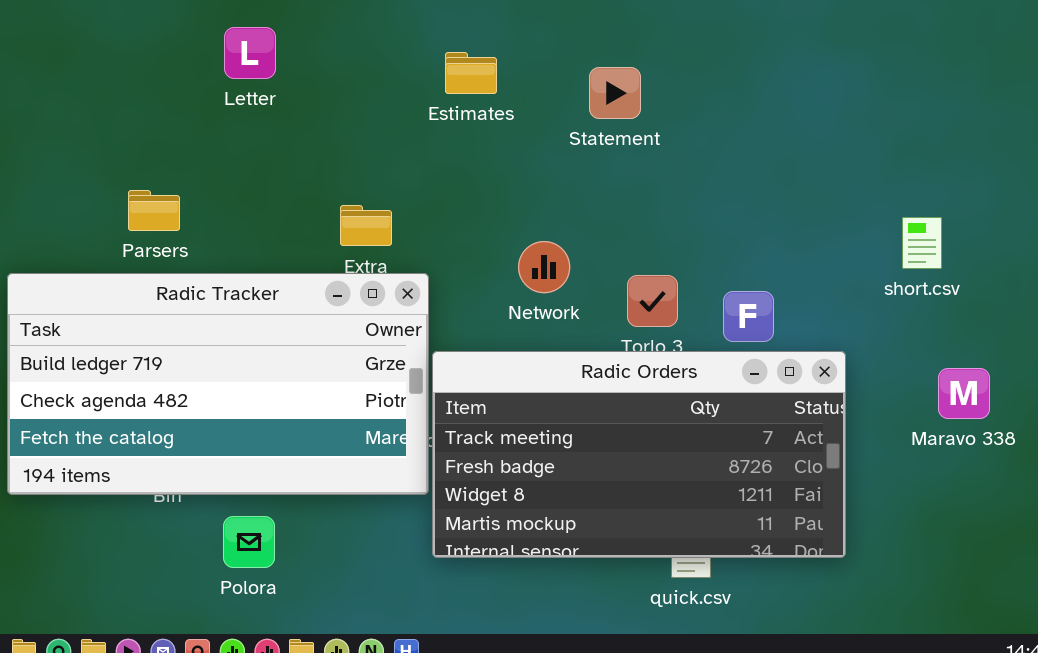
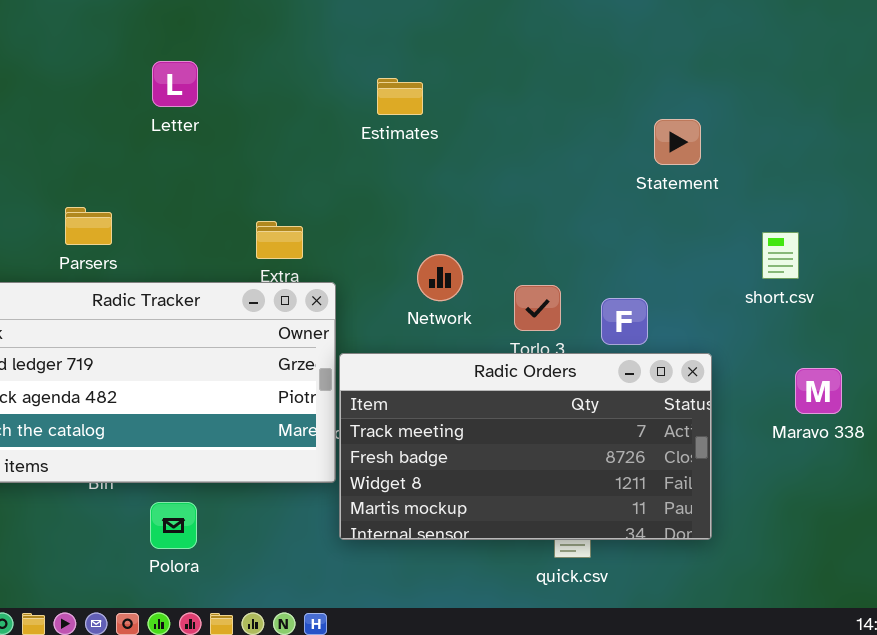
Estimates: [445,52,497,94] -> [377,78,423,115], moved
Statement: [589,67,641,119] -> [654,119,701,165], moved

